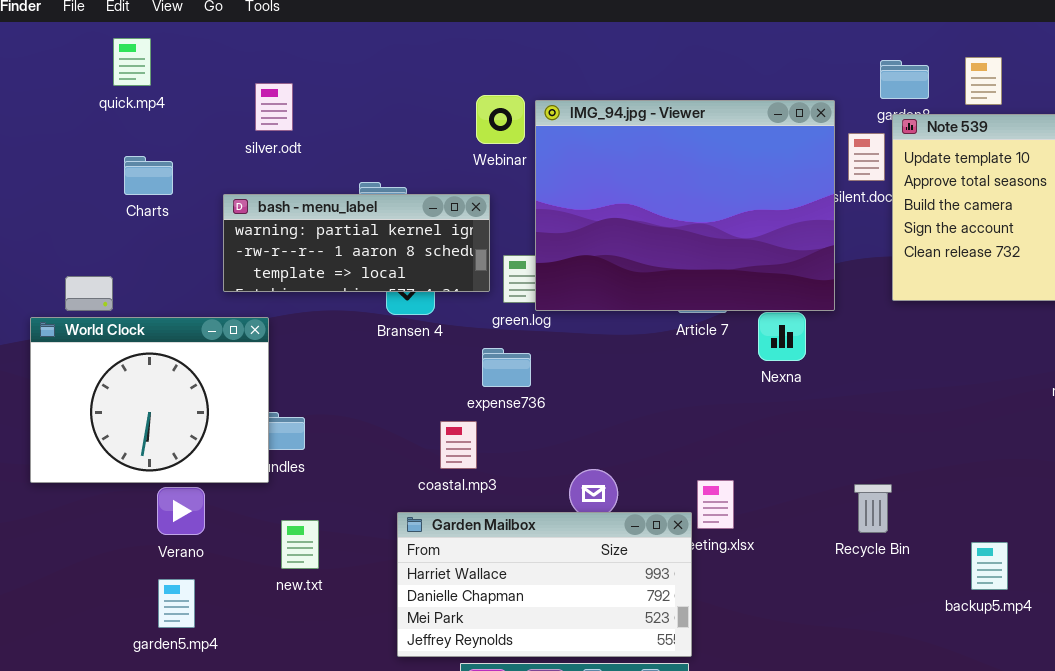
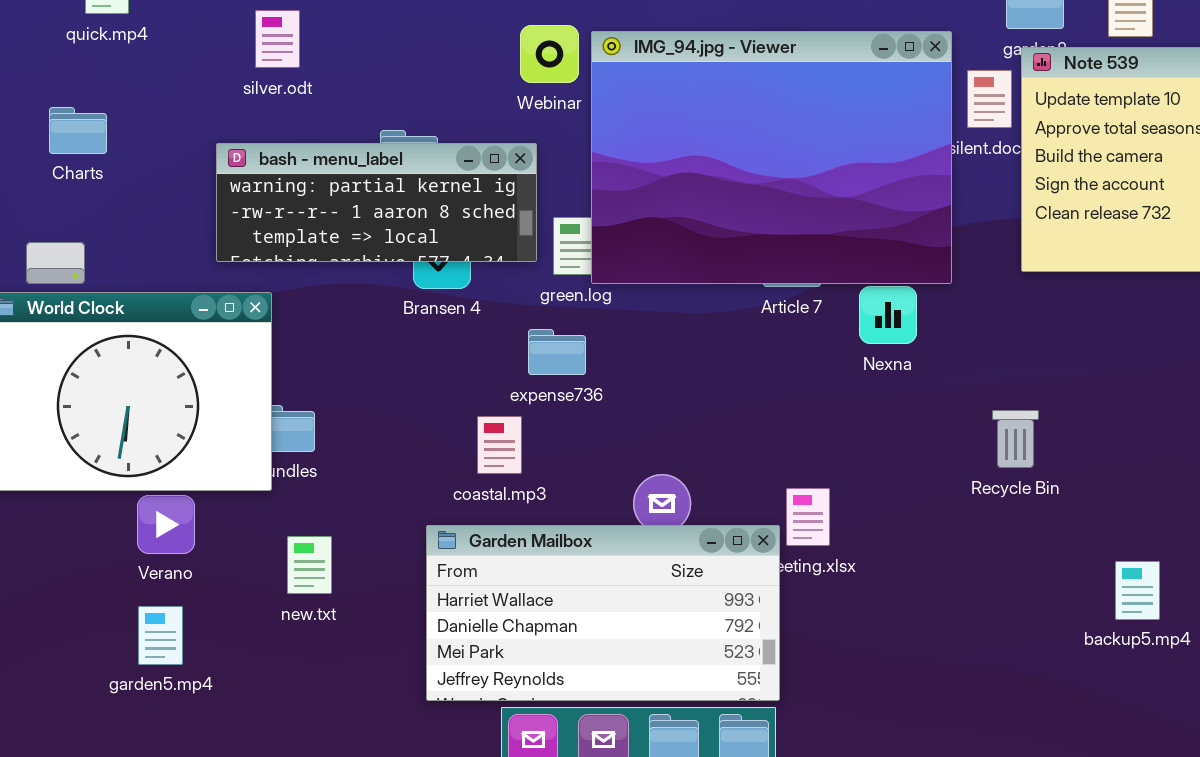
Charts: [124,156,173,195] -> [49,107,107,154], moved
Recycle Bin: [854,484,892,533] -> [992,410,1039,468], moved

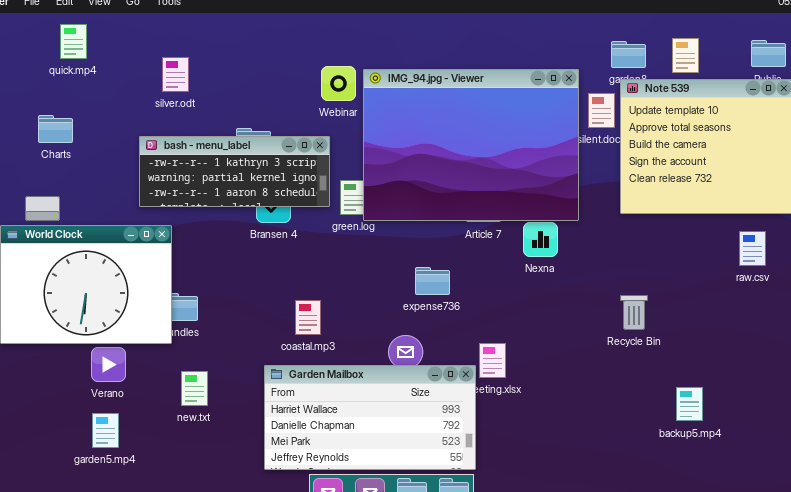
bash - menu_label: [216,143,537,262] -> [139,136,330,207], scrolled up 1 row
expense736: [528,329,586,375] -> [415,267,450,295], moved
Recycle Bin: [992,410,1039,468] -> [620,295,648,330], moved

